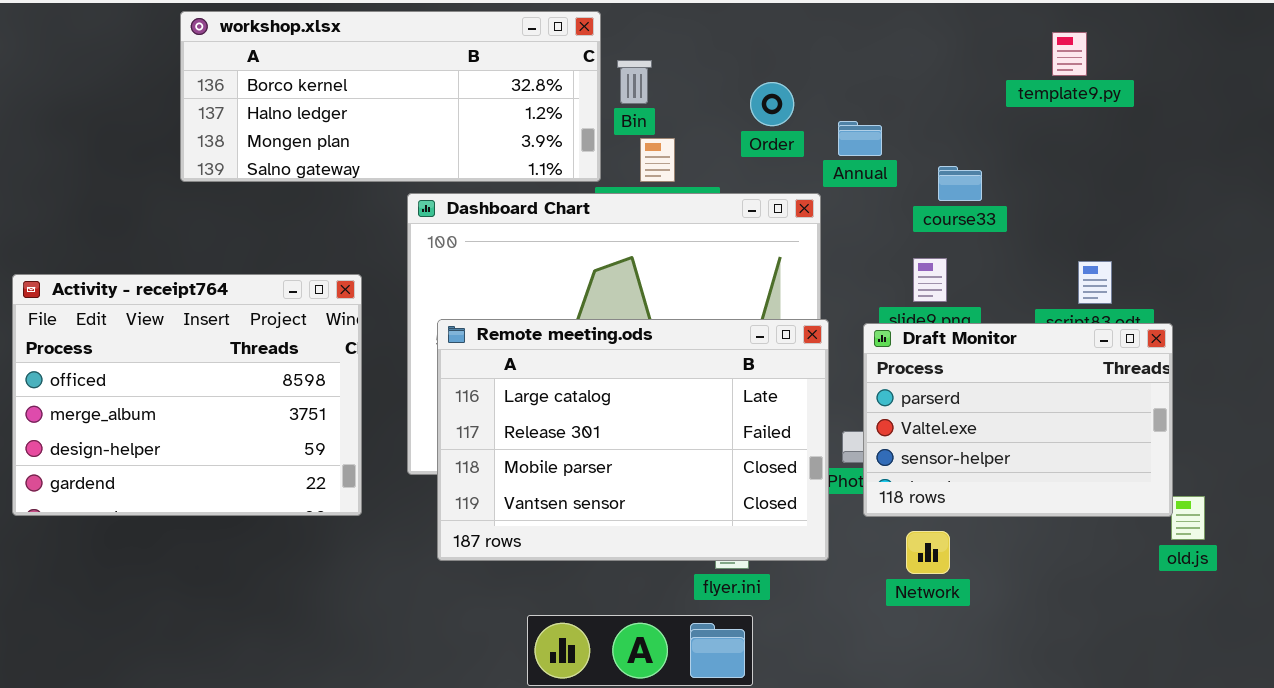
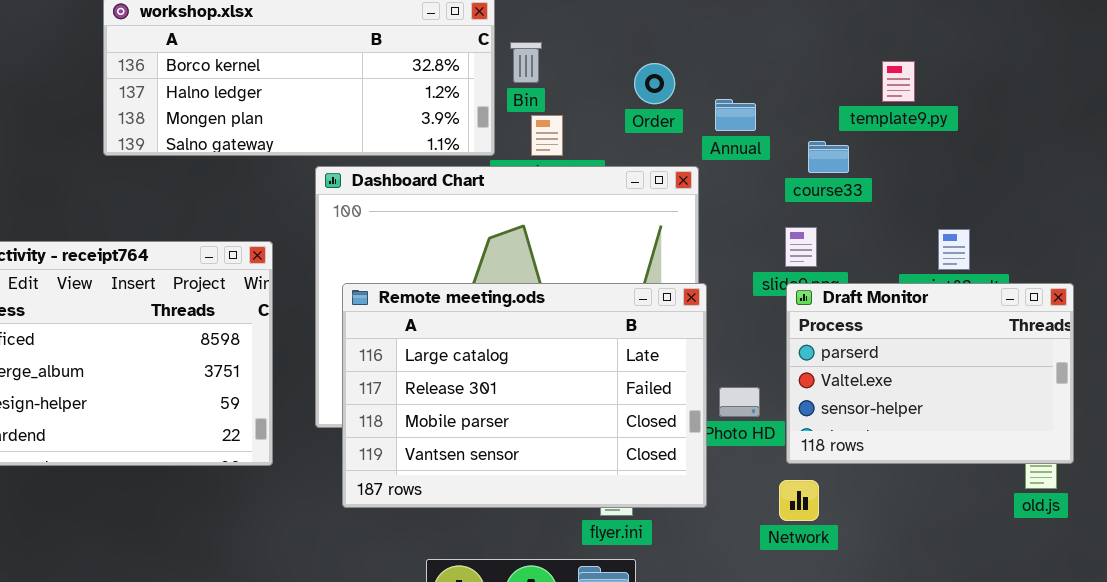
template9.py: [1052,32,1087,76] -> [882,61,915,102], moved
Draft Monitor: [863,323,1173,517] -> [786,283,1074,464], moved

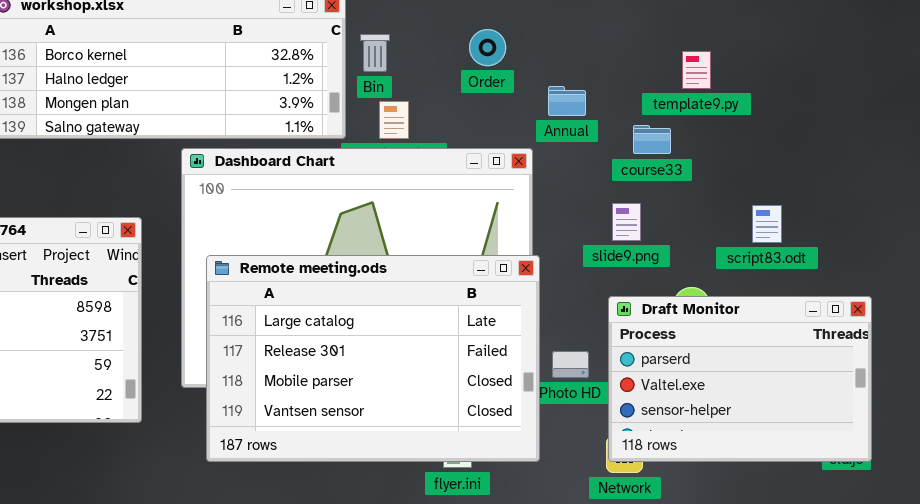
template9.py: [882,61,915,102] -> [682,51,711,89], moved
Order: [634,63,675,104] -> [469,29,506,66], moved
Draft Monitor: [786,283,1074,464] -> [608,296,872,462], moved

